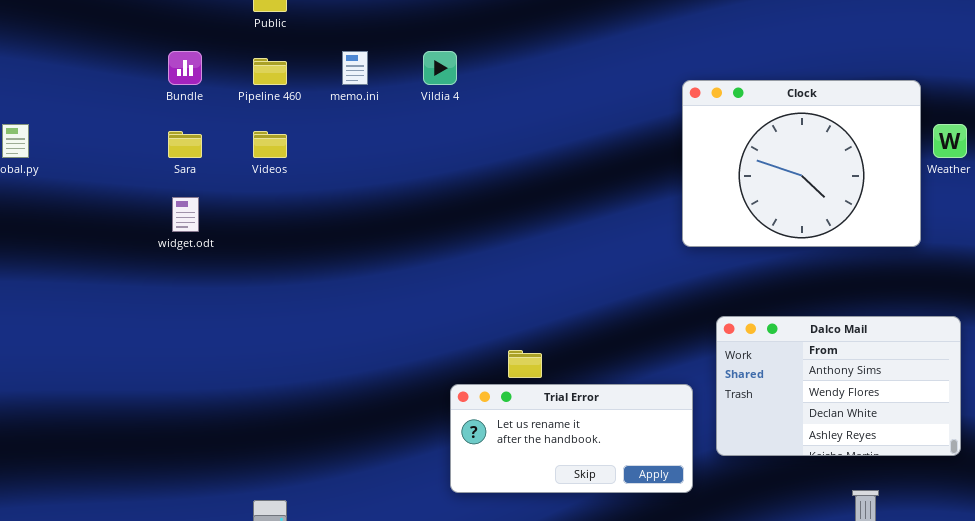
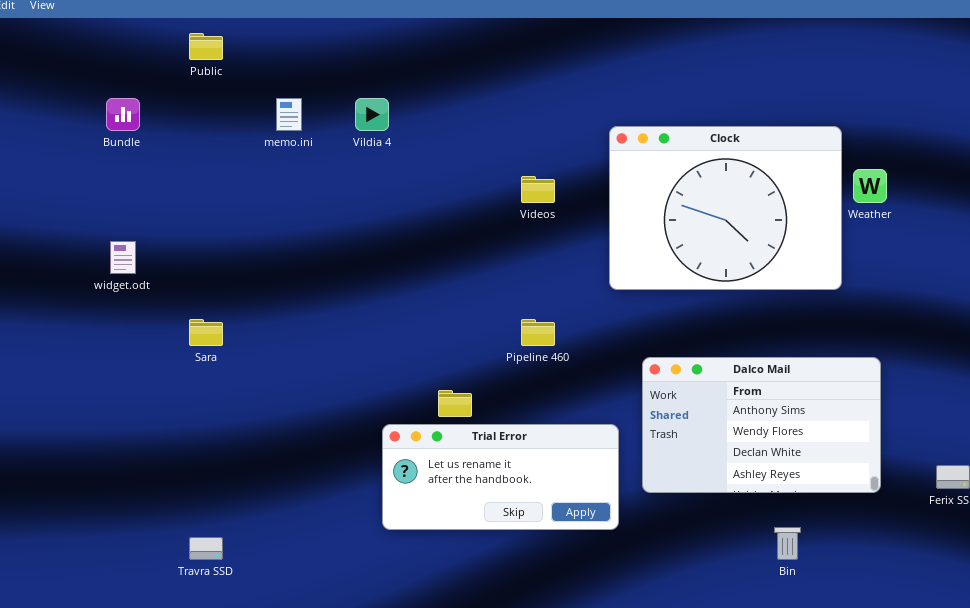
Pipeline 460: [253,58,287,85] -> [521,319,555,346], moved
Sara: [168,131,202,158] -> [189,319,223,346], moved
Videos: [253,131,287,158] -> [521,176,555,203], moved

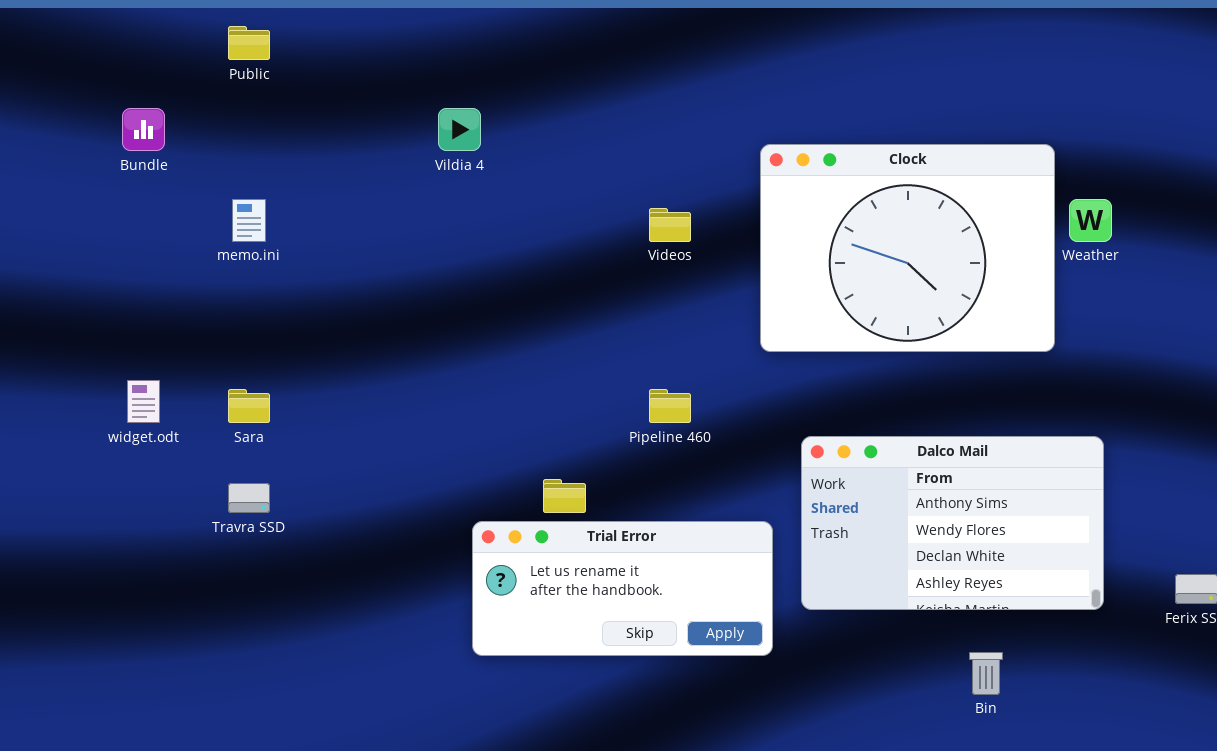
memo.ini: [276,98,302,131] -> [232,199,266,242], moved
widget.odt: [110,241,136,274] -> [127,380,160,423], moved
Travra SSD: [189,537,223,560] -> [228,483,270,513], moved

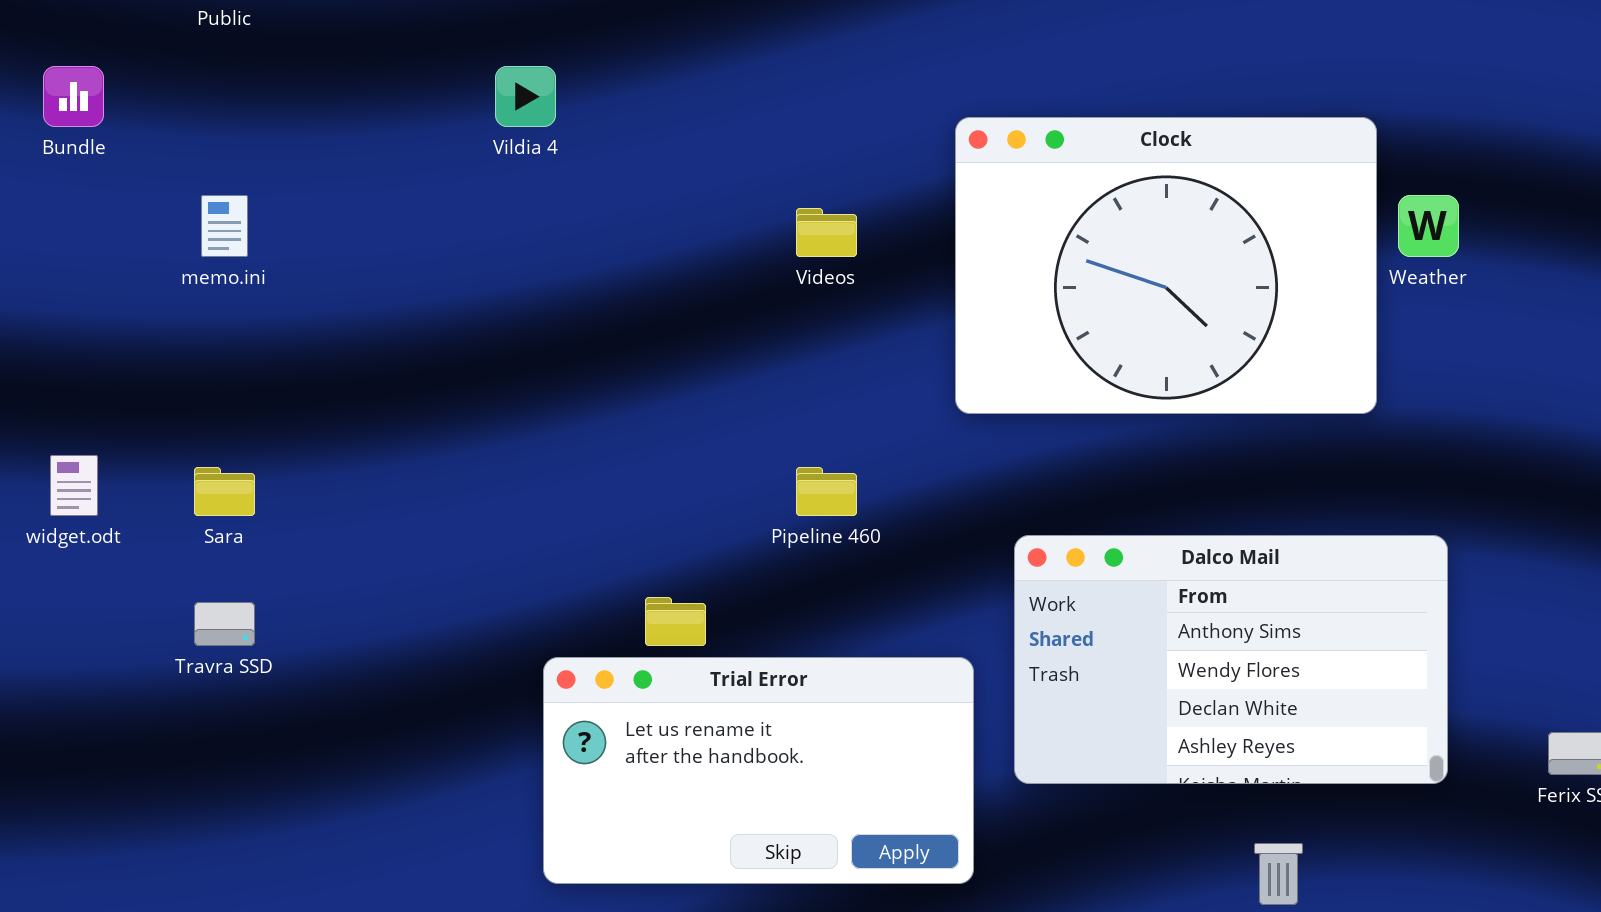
Trial Error: [472,521,773,656] -> [543,657,974,884], resized

